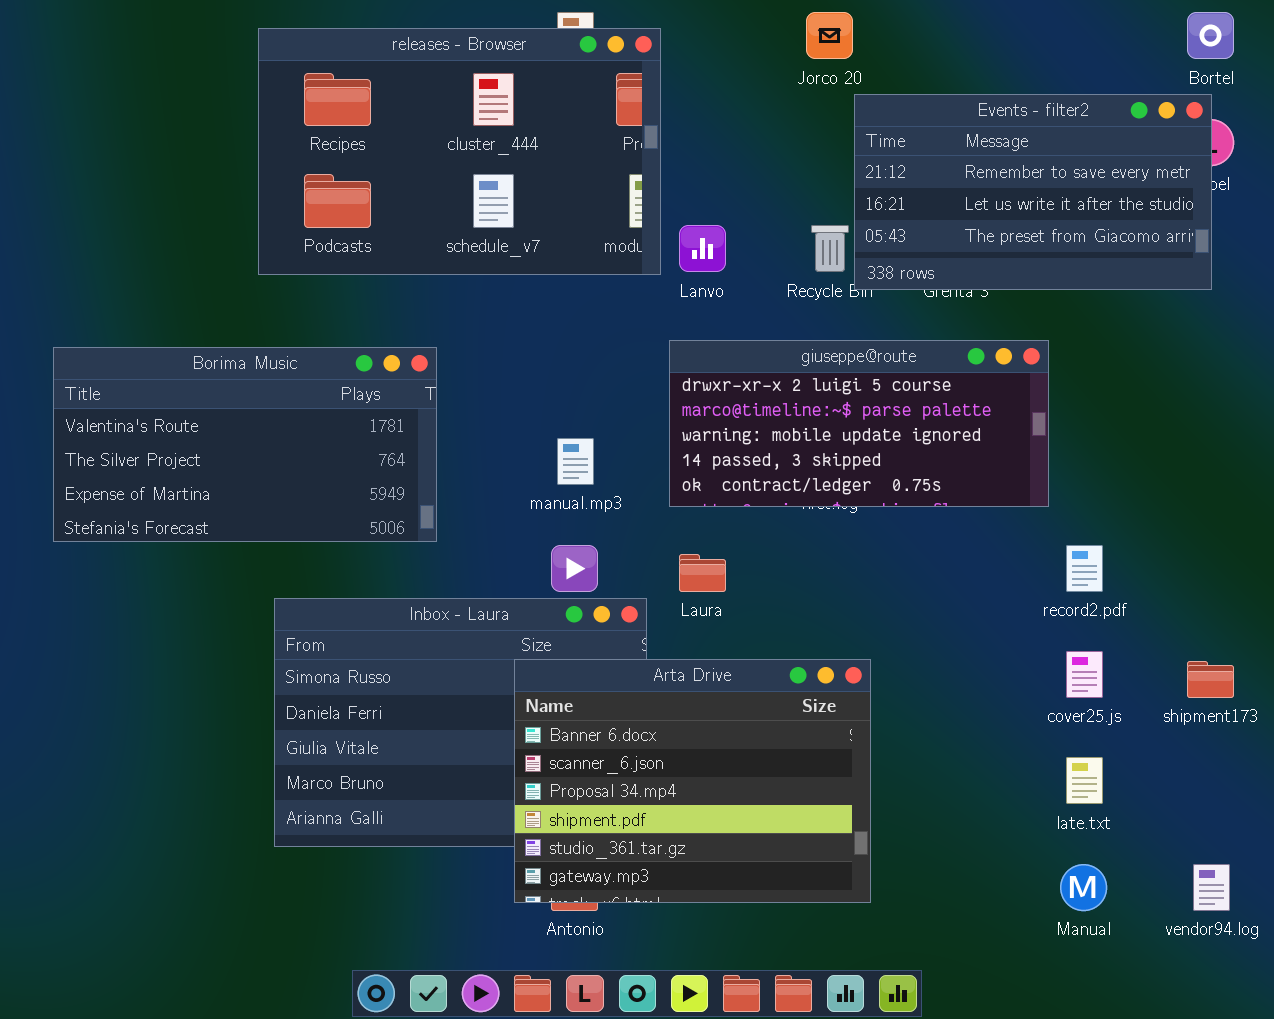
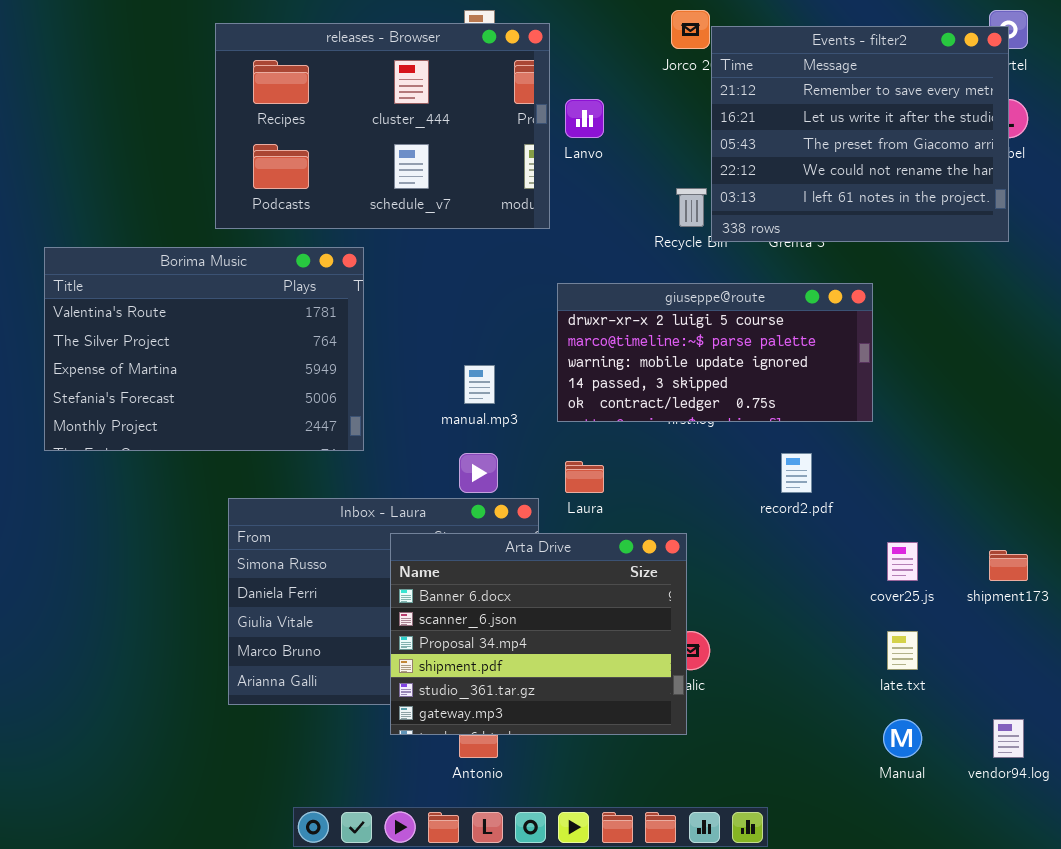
Events - filter2: [854,94,1212,290] -> [711,26,1009,242], resized
Lanvo: [679,225,726,272] -> [565,99,604,138], moved
Borima Music: [53,347,437,542] -> [44,247,364,451], resized
record2.pdf: [1066,545,1103,592] -> [781,453,812,493], moved
Arta Drive: [514,659,871,903] -> [390,533,687,735], moved

